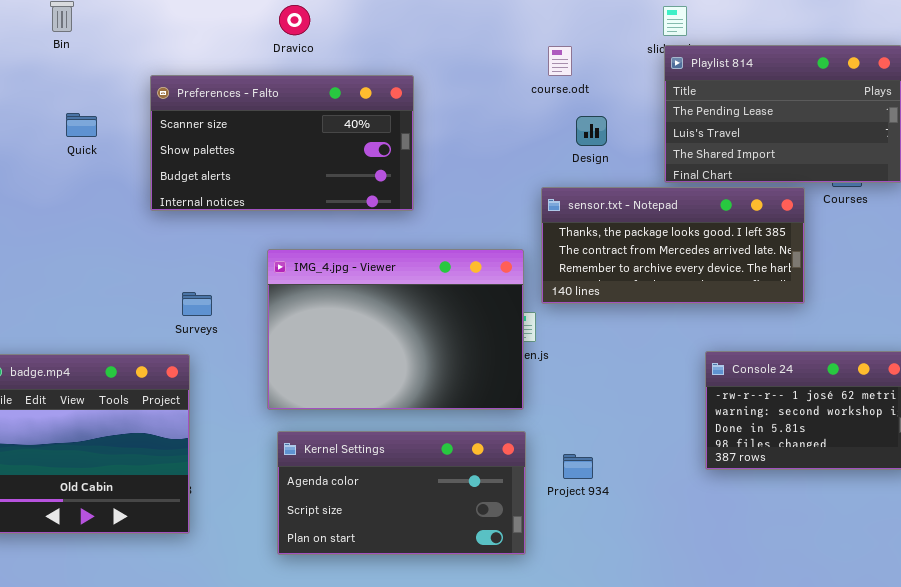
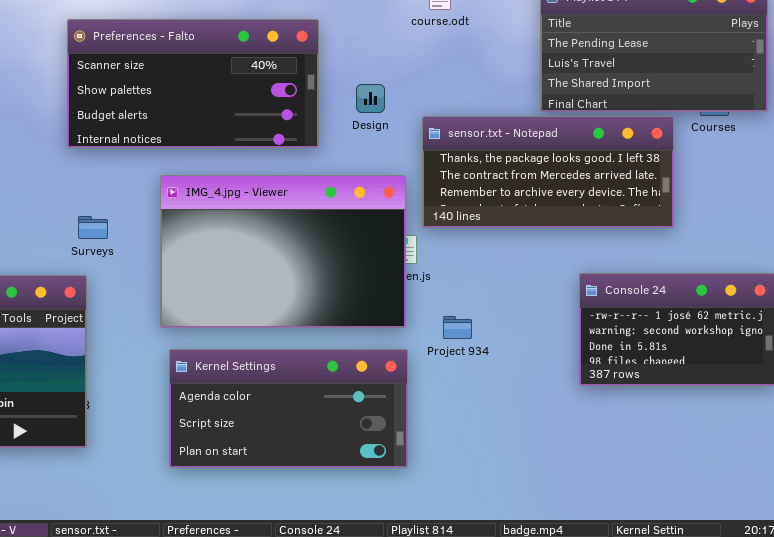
Preferences - Falto: [150,75,414,211] -> [67,19,319,148], moved
Design: [576,116,607,146] -> [356,84,385,113], moved
Project 934: [563,454,593,479] -> [443,316,472,339], moved

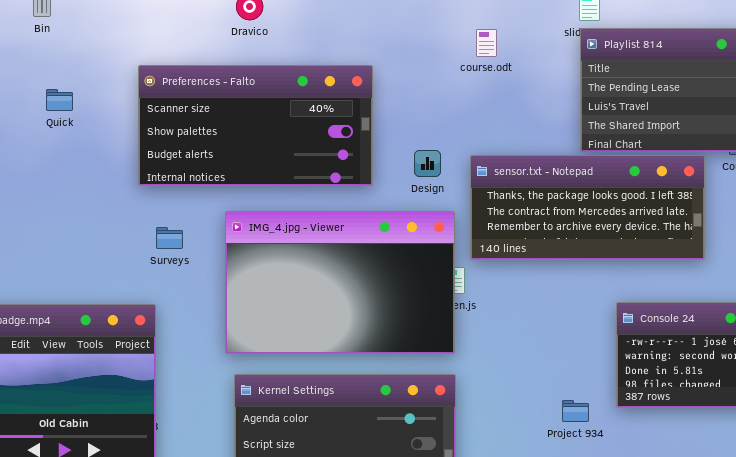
Design: [356,84,385,113] -> [414,150,441,177], moved
Surveys: [78,216,108,239] -> [156,227,183,249], moved
Project 934: [443,316,472,339] -> [562,400,589,422], moved

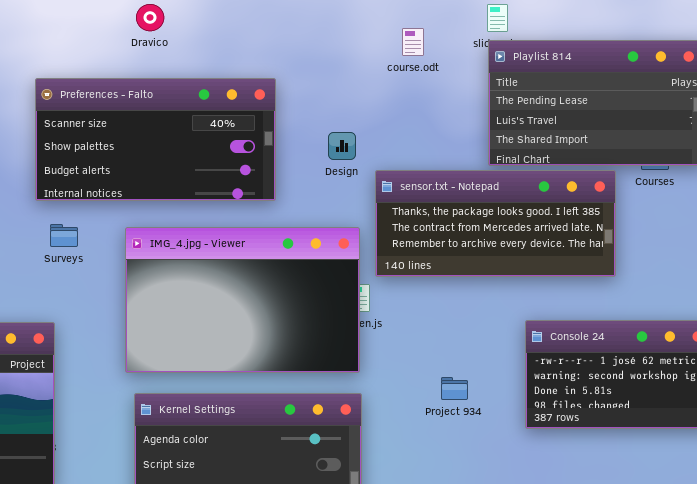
course.odt: [476,29,497,57] -> [402,28,424,56], moved
Design: [414,150,441,177] -> [328,132,356,160], moved
Surveys: [156,227,183,249] -> [50,224,78,247], moved
Project 934: [562,400,589,422] -> [441,377,468,400], moved

